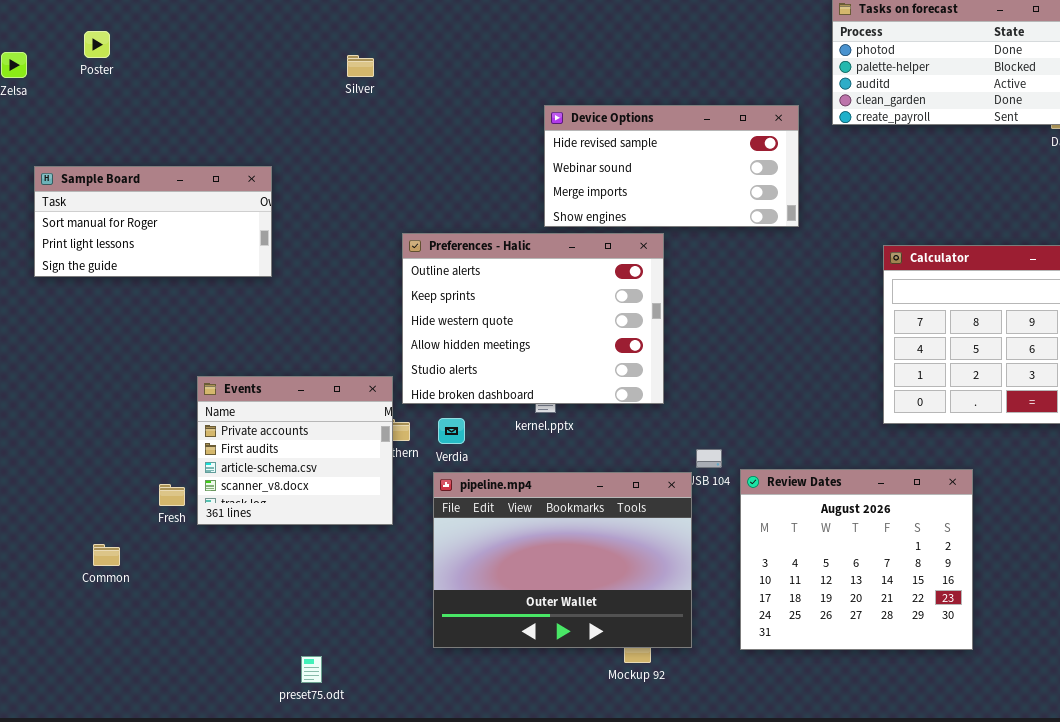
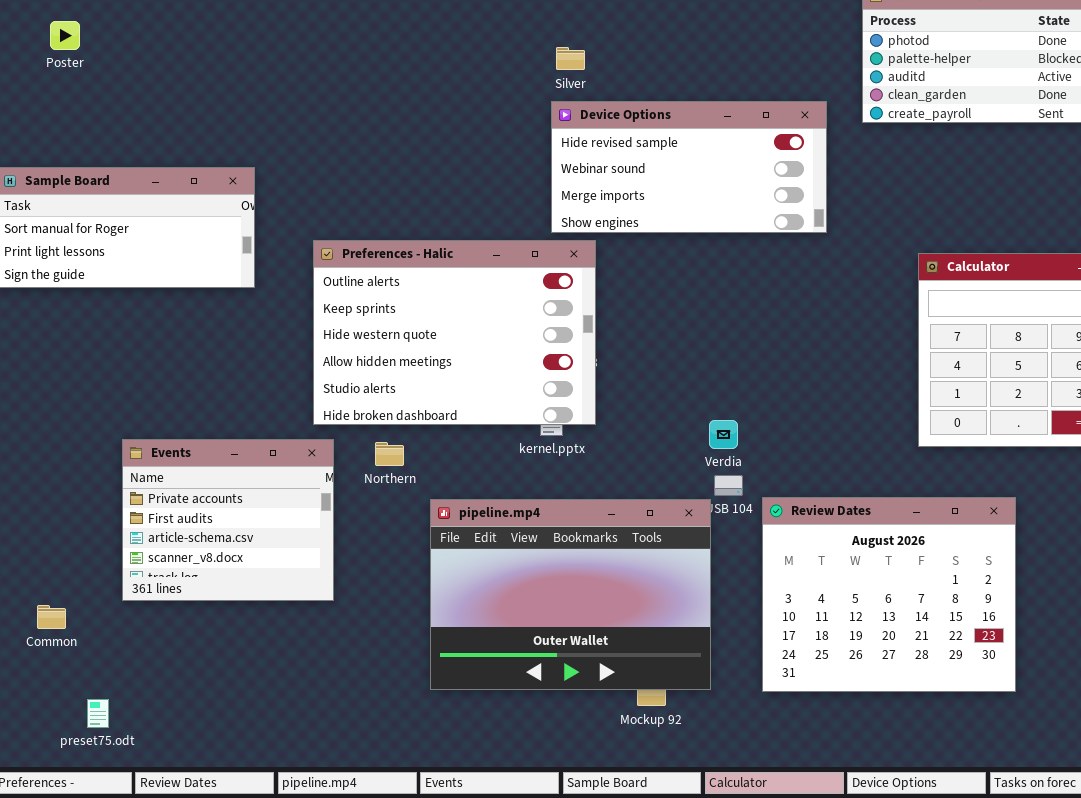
Silver: [347,55,374,77] -> [556,47,585,70], moved
Preferences - Halic: [402,233,664,404] -> [313,240,596,425], moved
Events: [197,376,393,525] -> [122,439,334,601], moved
Verdia: [438,418,465,444] -> [709,420,738,449], moved
Common: [93,544,120,566] -> [37,605,66,629], moved
preset75.odt: [301,656,322,683] -> [87,699,109,728], moved

